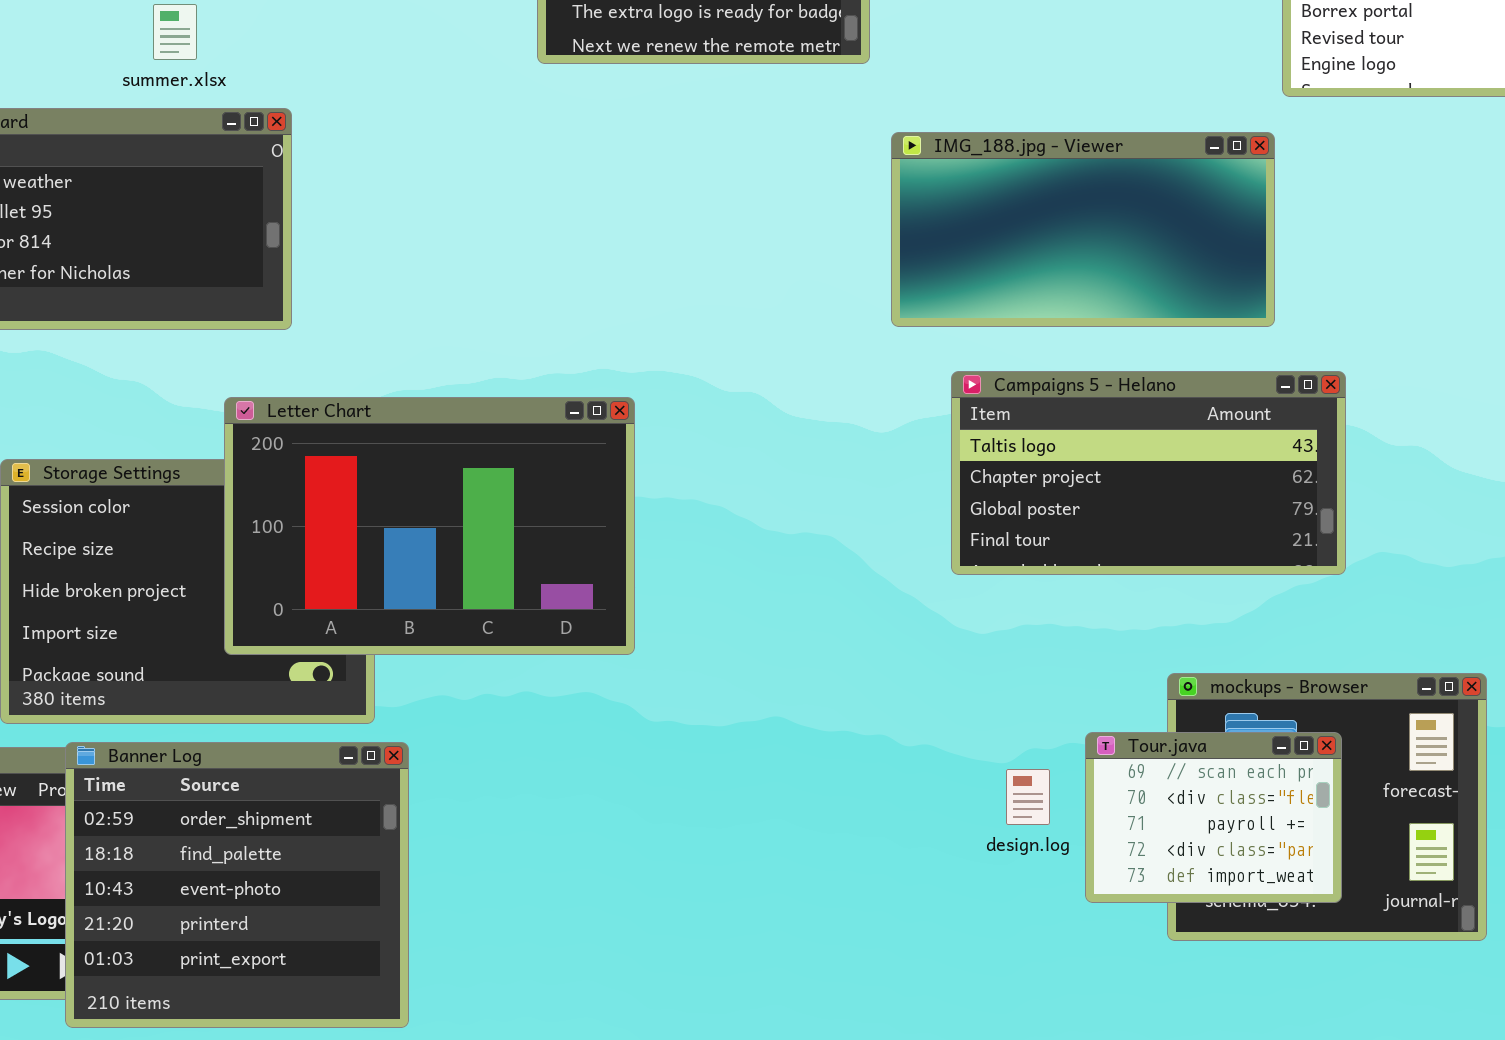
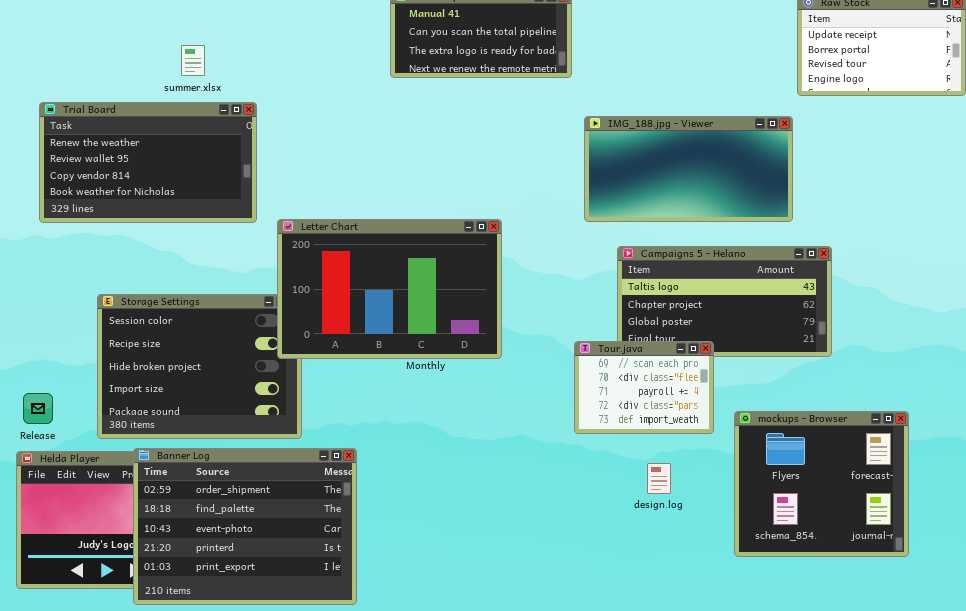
Letter Chart: [224,397,635,655] -> [277,219,502,359], moved
Tour.java: [1085,732,1342,903] -> [574,341,714,434], moved
Banner Log: [65,742,409,1028] -> [133,448,357,605], resized

